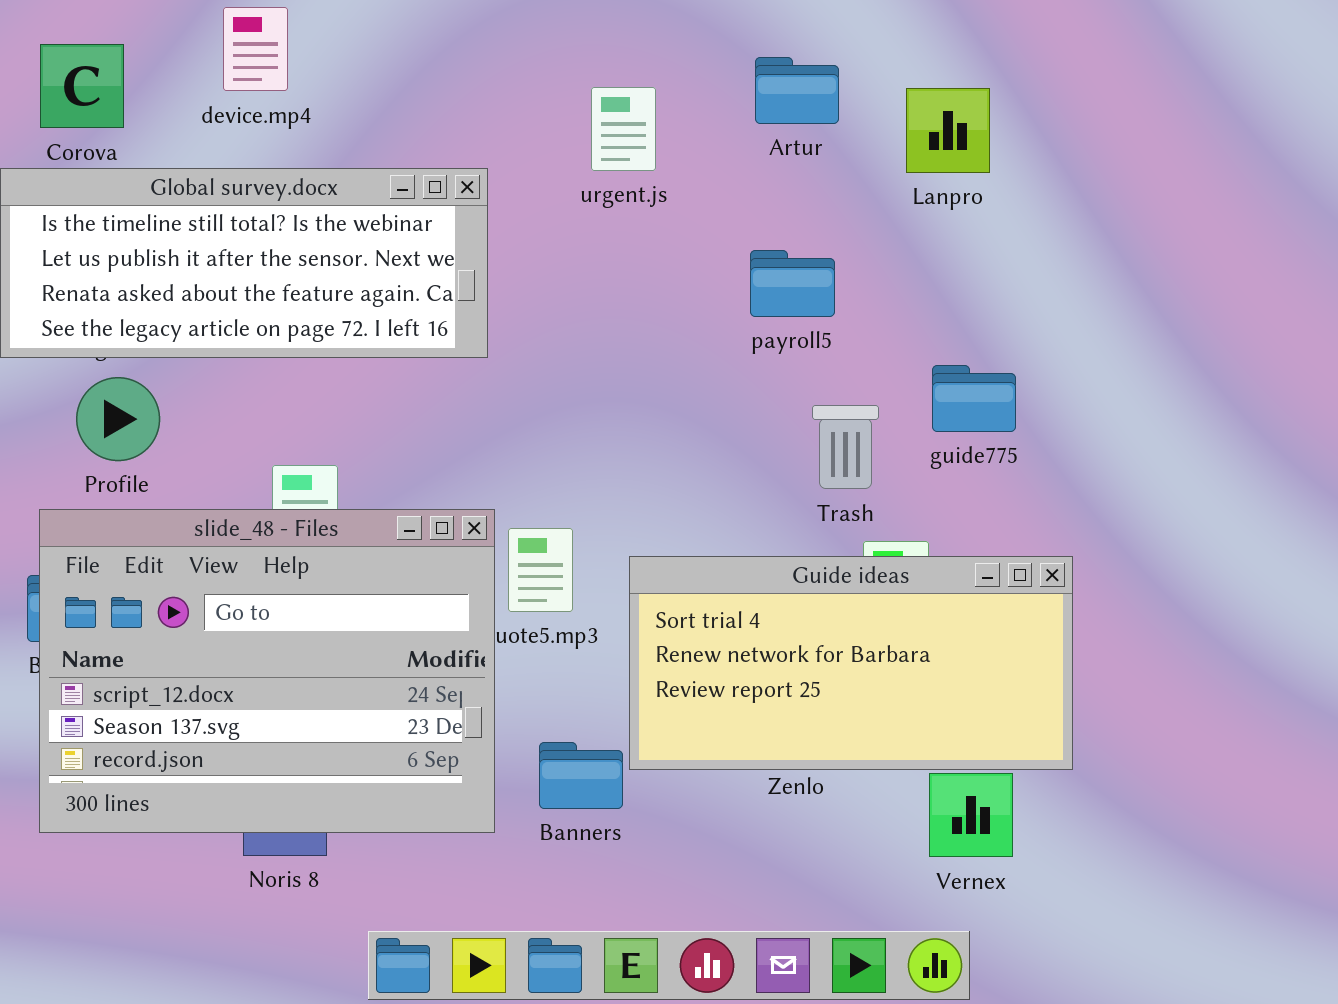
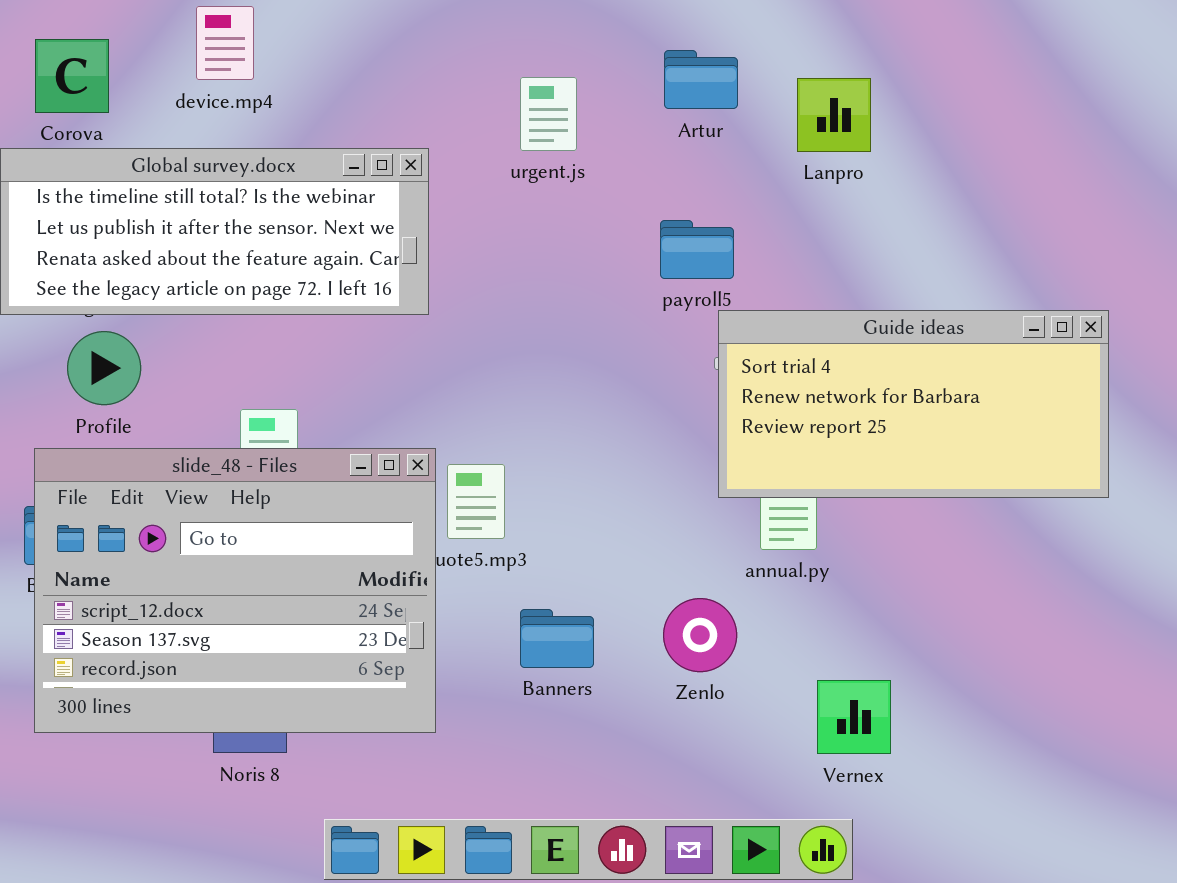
Guide ideas: [629,556,1073,770] -> [718,310,1109,498], moved
Banners: [539,742,623,809] -> [520,609,594,668], moved

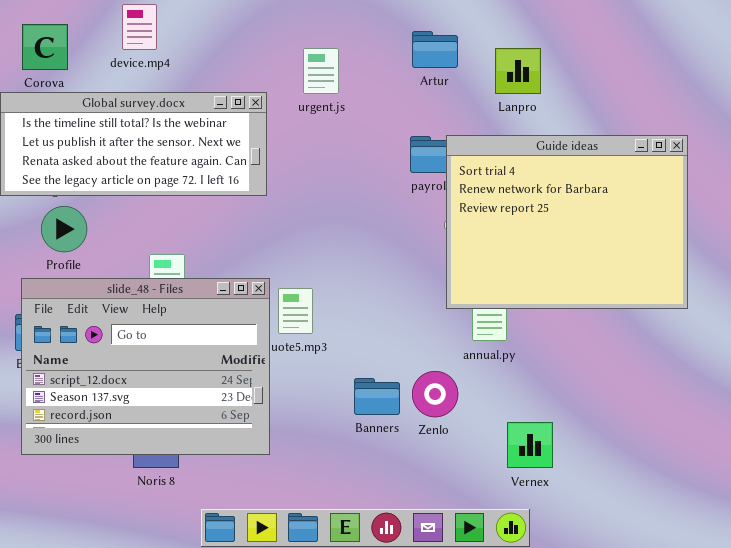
urgent.js: [520,77,577,151] -> [303,48,339,94], moved
Guide ideas: [718,310,1109,498] -> [446,135,688,309], resized
Banners: [520,609,594,668] -> [354,378,400,415], moved

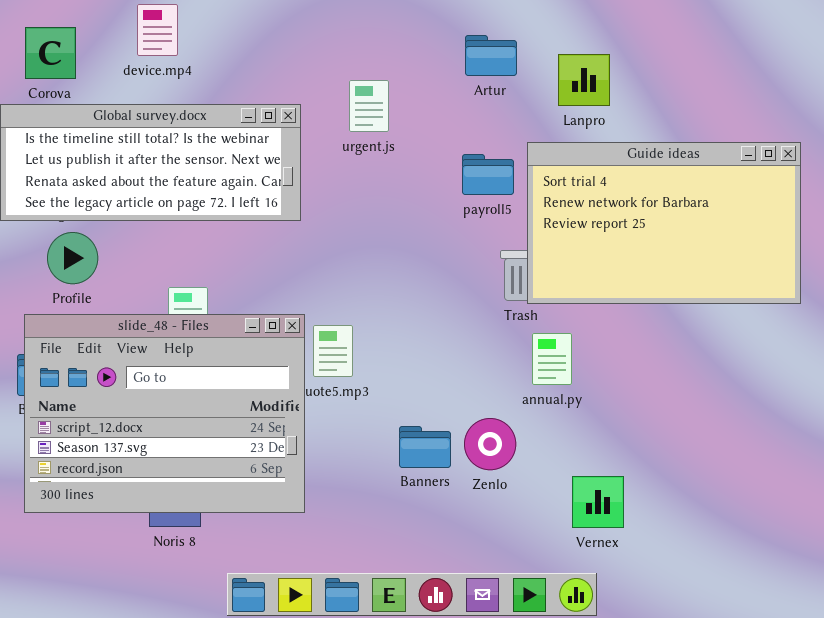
urgent.js: [303,48,339,94] -> [349,80,389,132], moved
Guide ideas: [446,135,688,309] -> [527,142,801,304], moved, resized

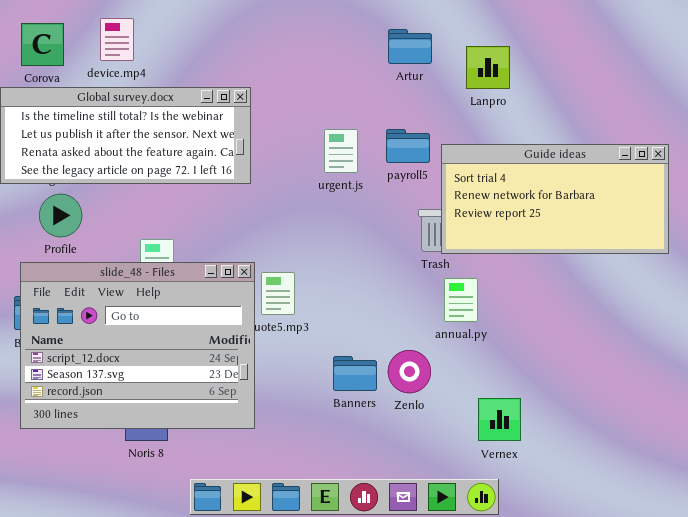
device.mp4: [137,4,178,56] -> [100,18,134,61], moved
urgent.js: [349,80,389,132] -> [324,129,358,173], moved
Guide ideas: [527,142,801,304] -> [441,144,669,254], resized

